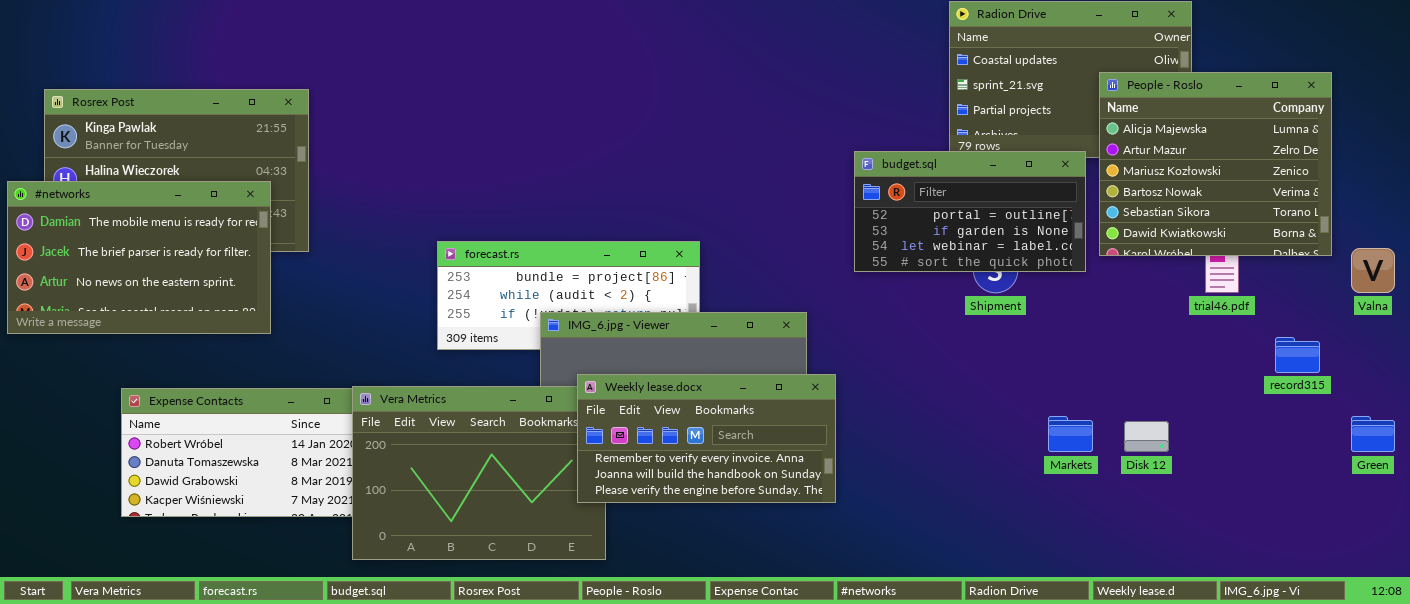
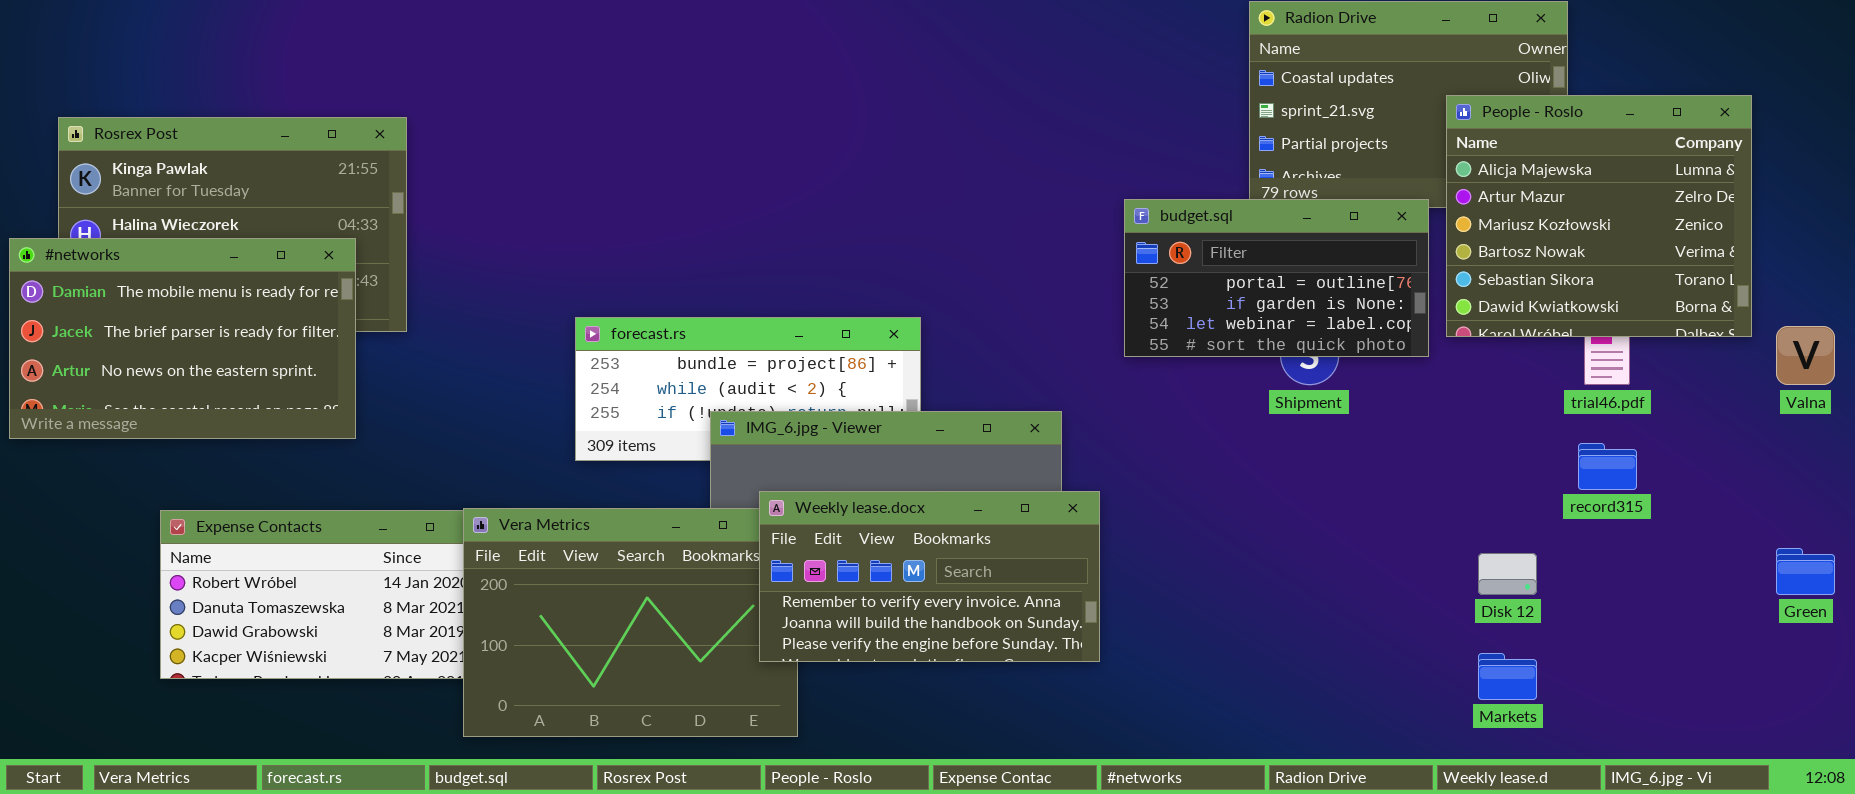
record315: [1275,337,1320,373] -> [1578,443,1637,490], moved
Markets: [1048,416,1093,452] -> [1478,653,1537,700], moved

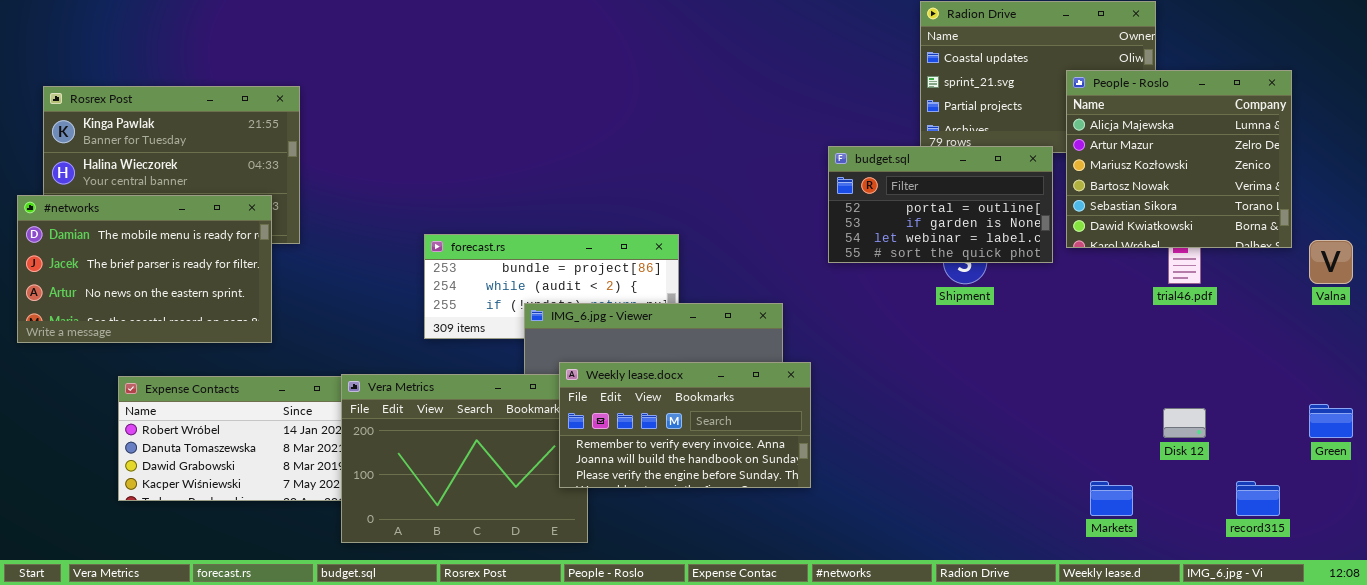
#networks: [9,238,356,439] -> [17,195,272,343], moved
record315: [1578,443,1637,490] -> [1236,481,1280,516], moved
Disk 12: [1478,553,1537,595] -> [1163,408,1206,438], moved

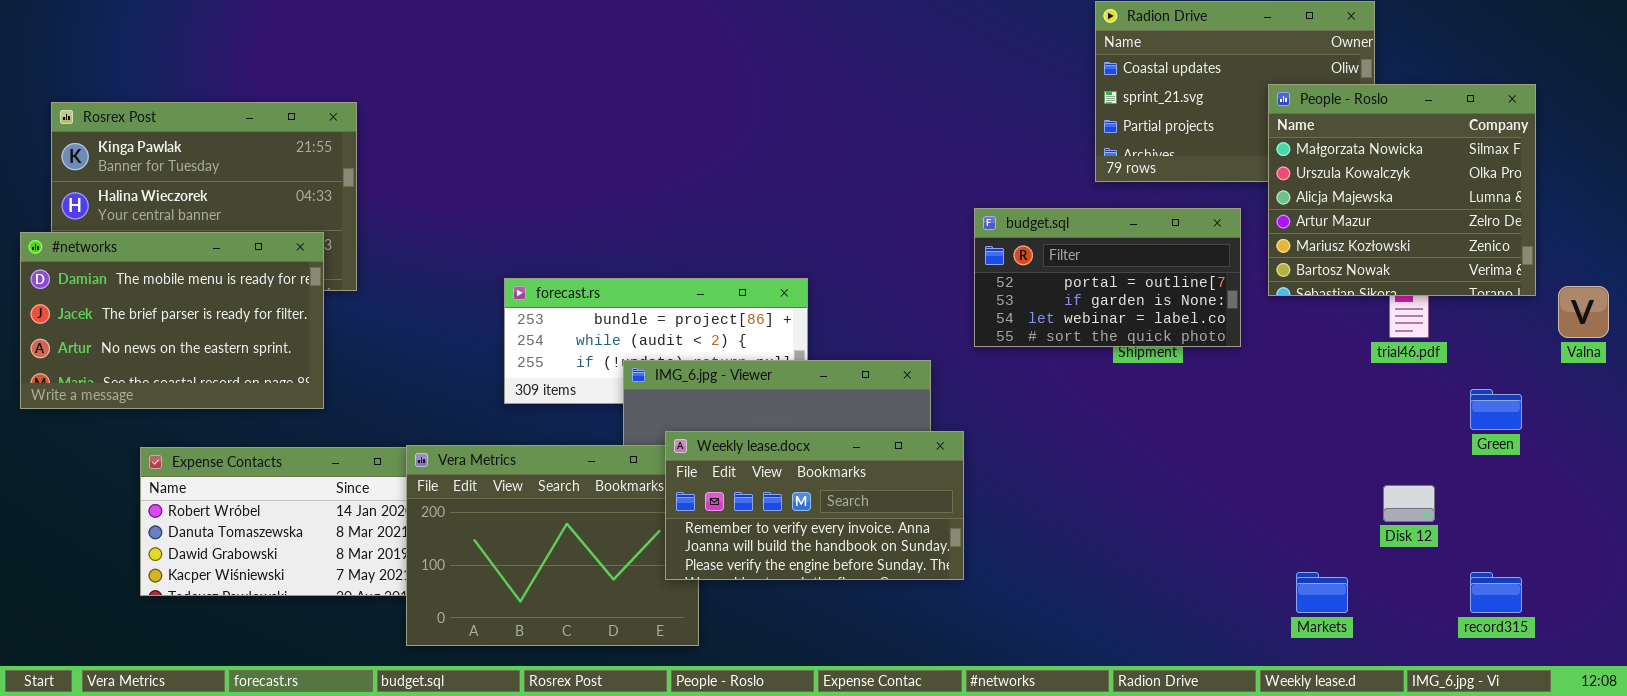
People - Roslo: [1066,70,1292,248] -> [1268,84,1536,296], scrolled up 2 rows
budget.sql: [828,146,1053,263] -> [974,208,1241,347], moved
Green: [1309,404,1353,438] -> [1470,389,1522,430], moved

